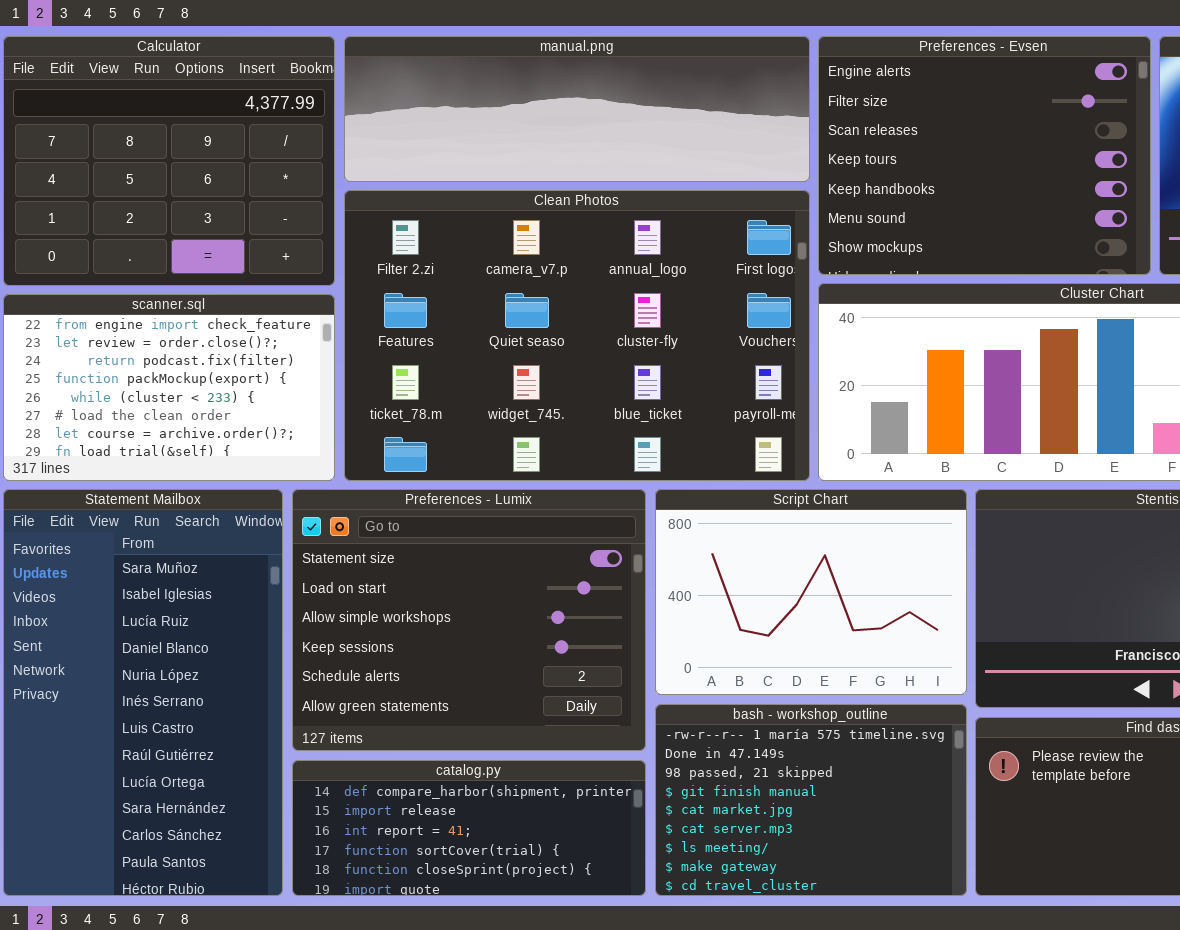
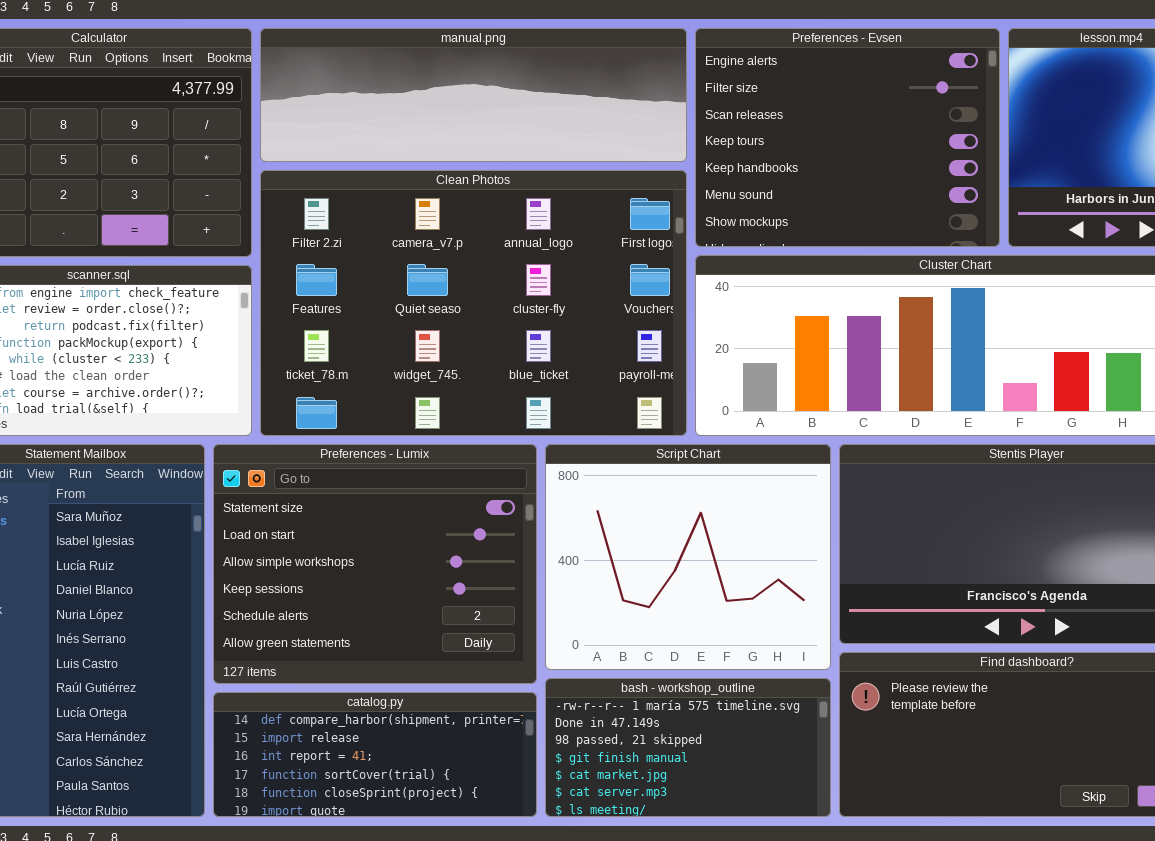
Script Chart: [655,489,967,695] -> [545,444,831,670], resized
bash - workshop_outline: [655,704,967,896] -> [545,678,831,817], resized

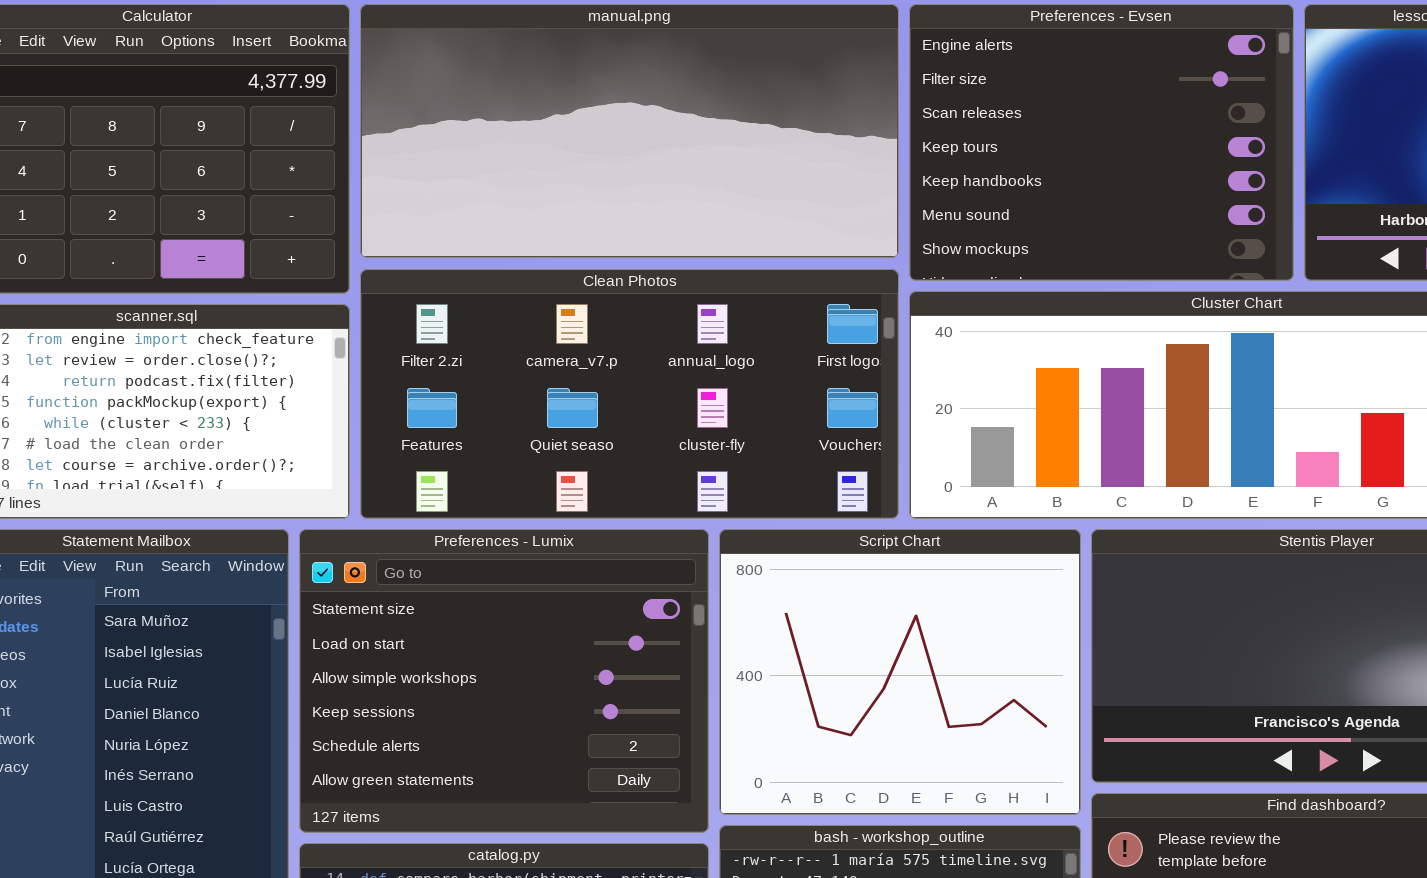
manual.png: [260,28,687,162] -> [360,4,899,258], resized
Clean Photos: [260,170,687,436] -> [360,269,899,519], resized

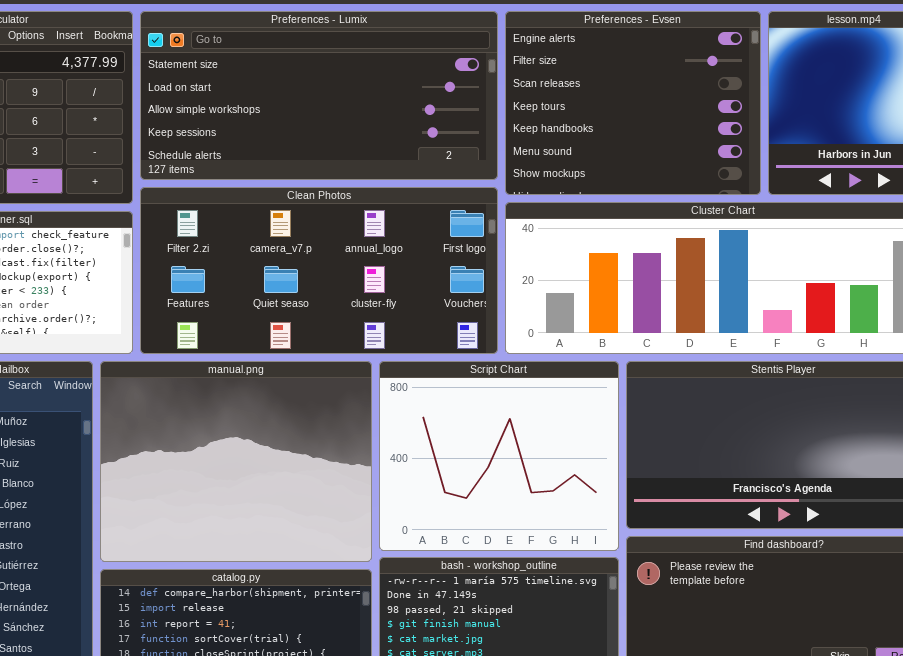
manual.png: [360,4,899,258] -> [100,361,372,562], moved, resized
Preferences - Lumix: [299,529,709,833] -> [140,11,498,180], moved, resized

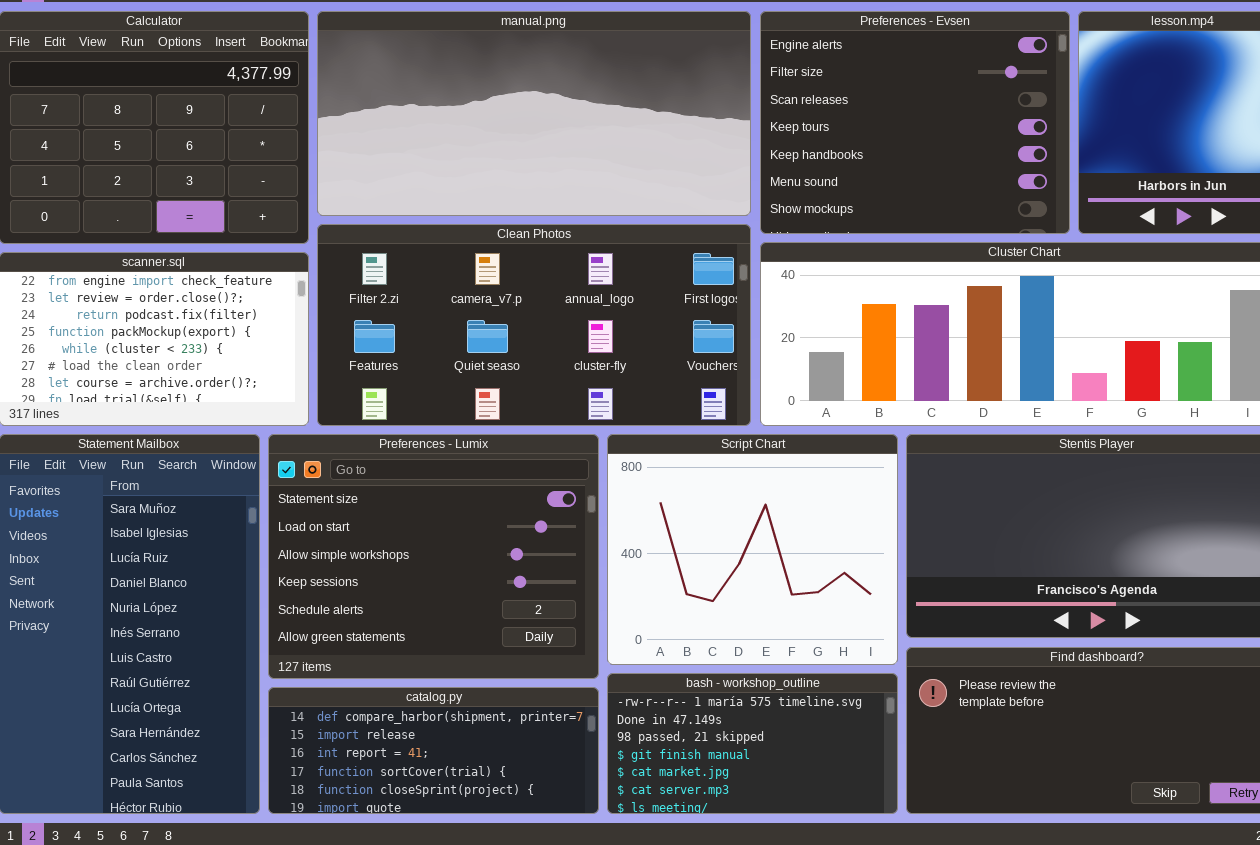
Preferences - Lumix: [140,11,498,180] -> [268,434,599,679], moved, resized
manual.png: [100,361,372,562] -> [317,11,751,216], moved, resized

